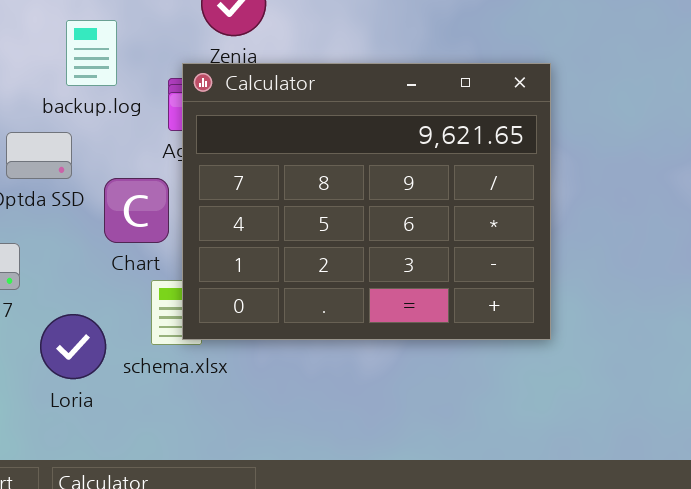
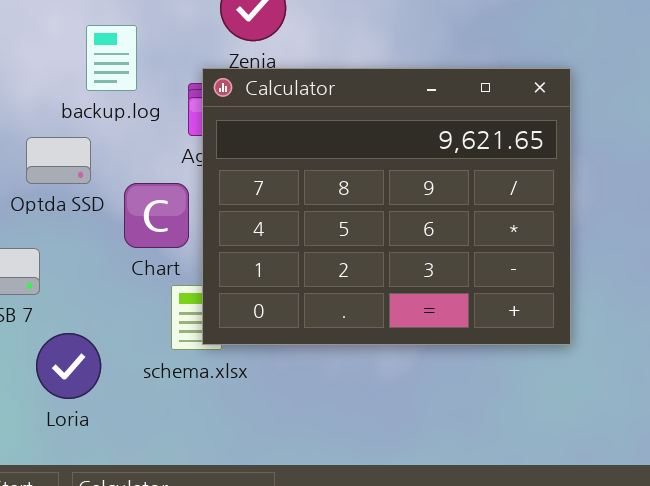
Loria: [40,314,106,379] -> [36,333,101,399], moved

